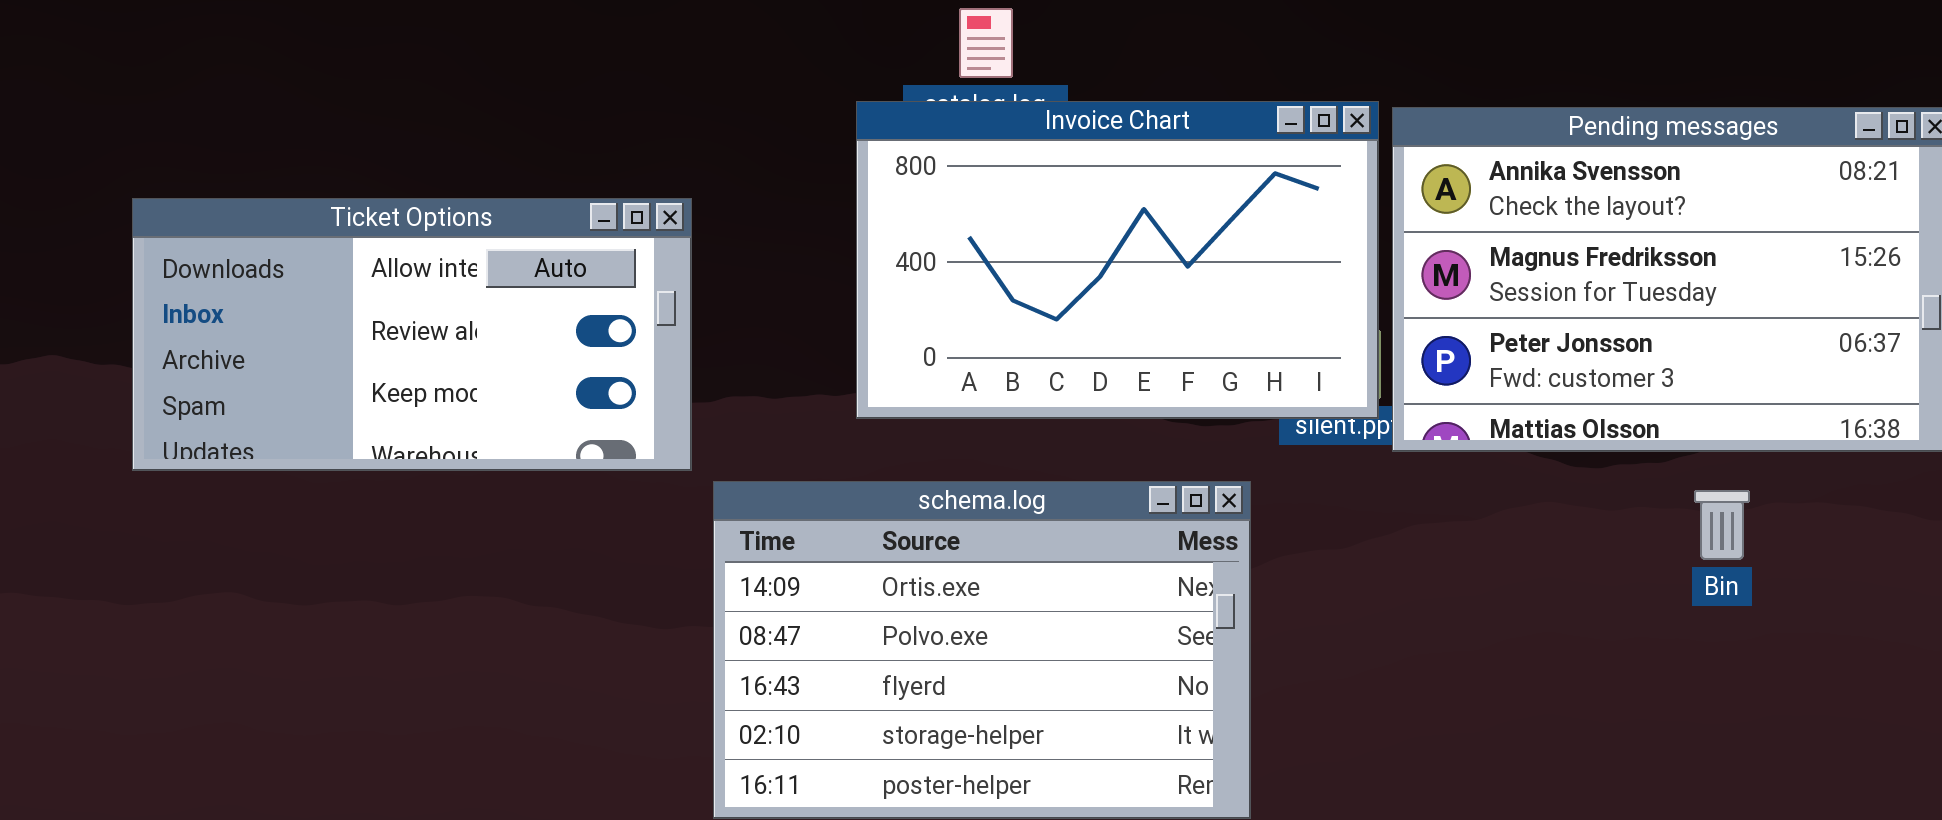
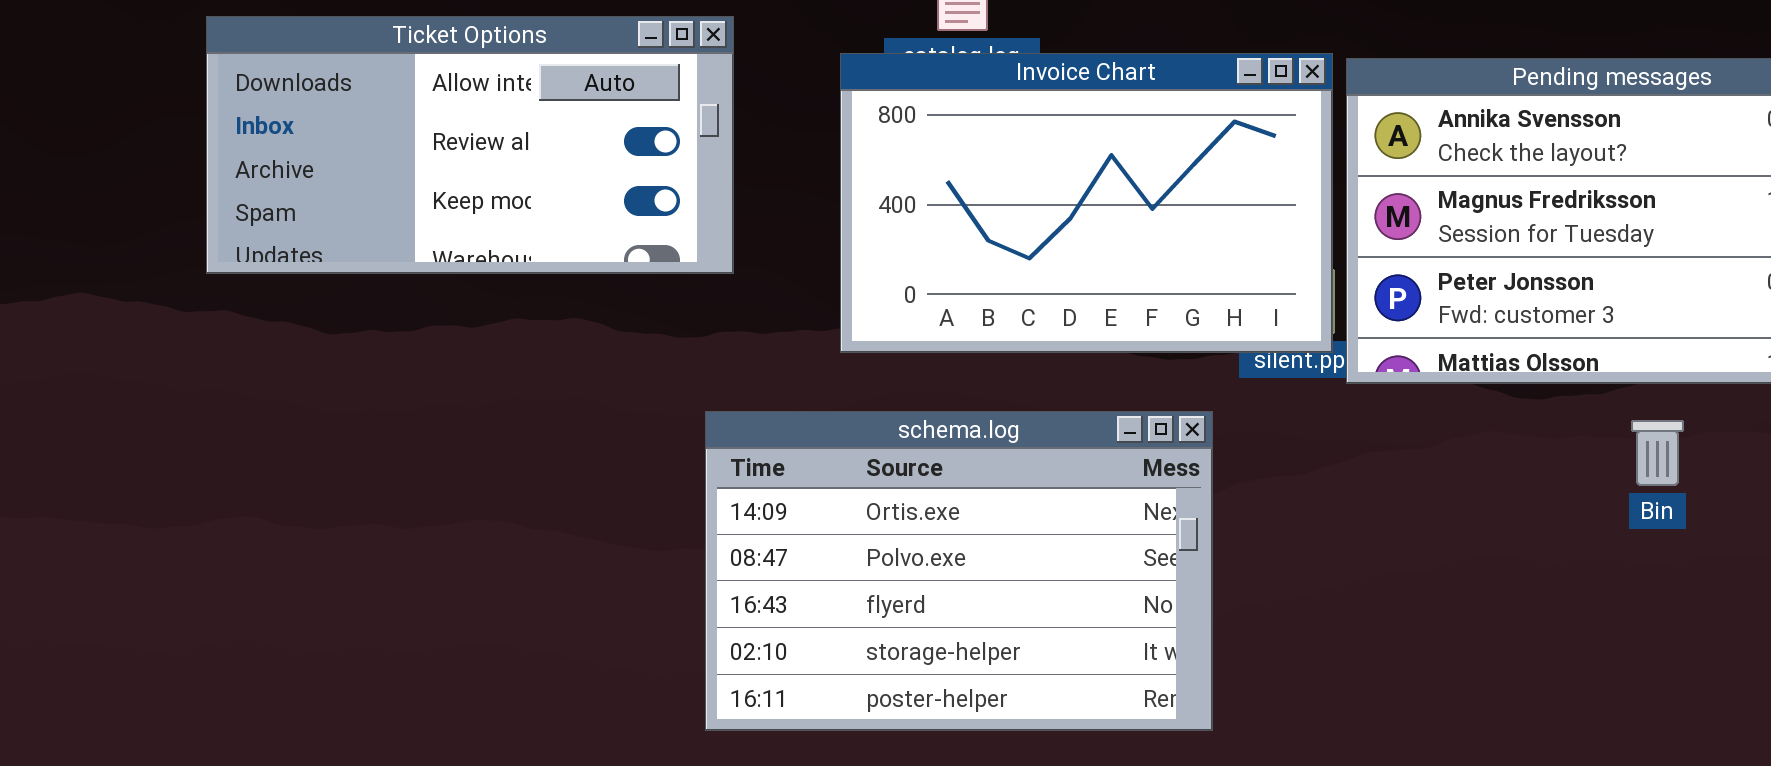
Ticket Options: [132,198,692,471] -> [206,16,734,274], moved

